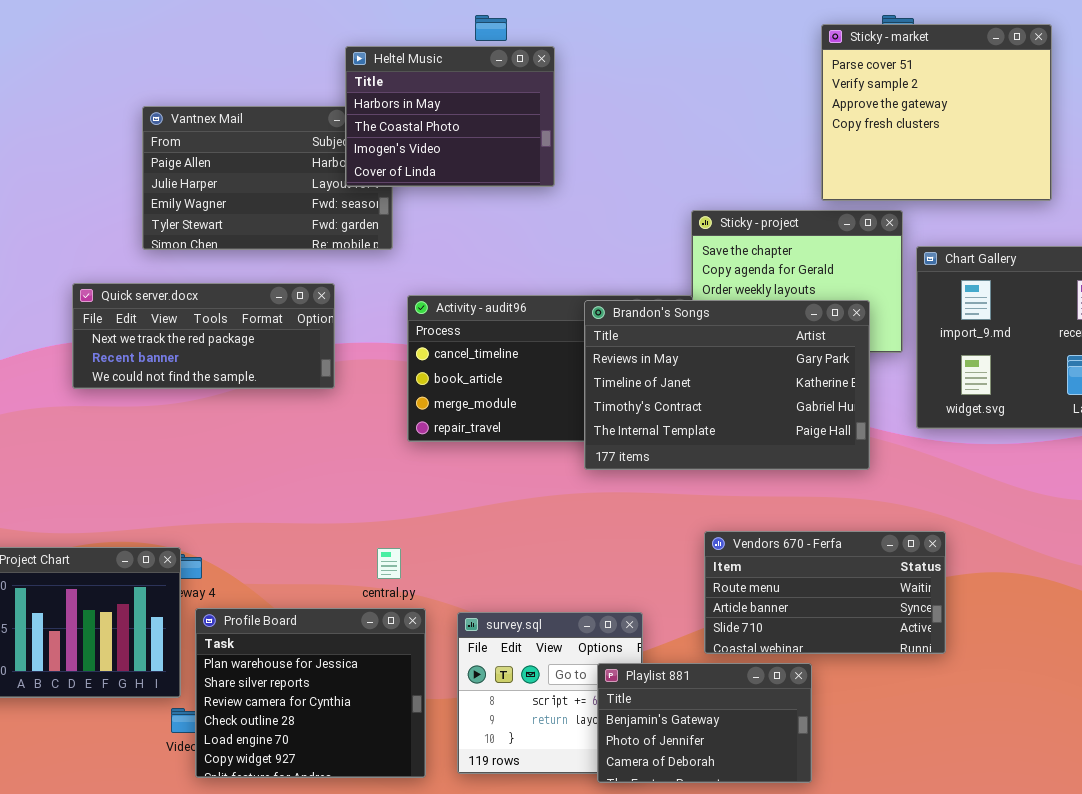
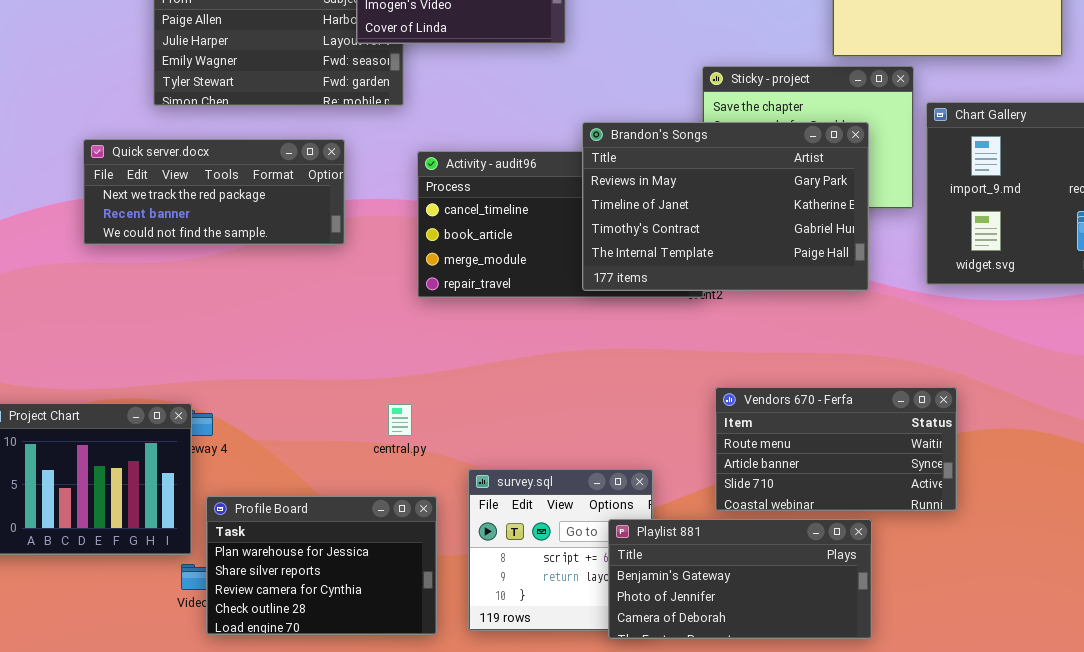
Brandon's Songs: [584,300,870,470] -> [582,122,869,291], moved
Profile Board: [195,608,426,778] -> [206,496,437,635], resized
Playlist 881: [597,663,812,783] -> [608,519,872,639], resized

